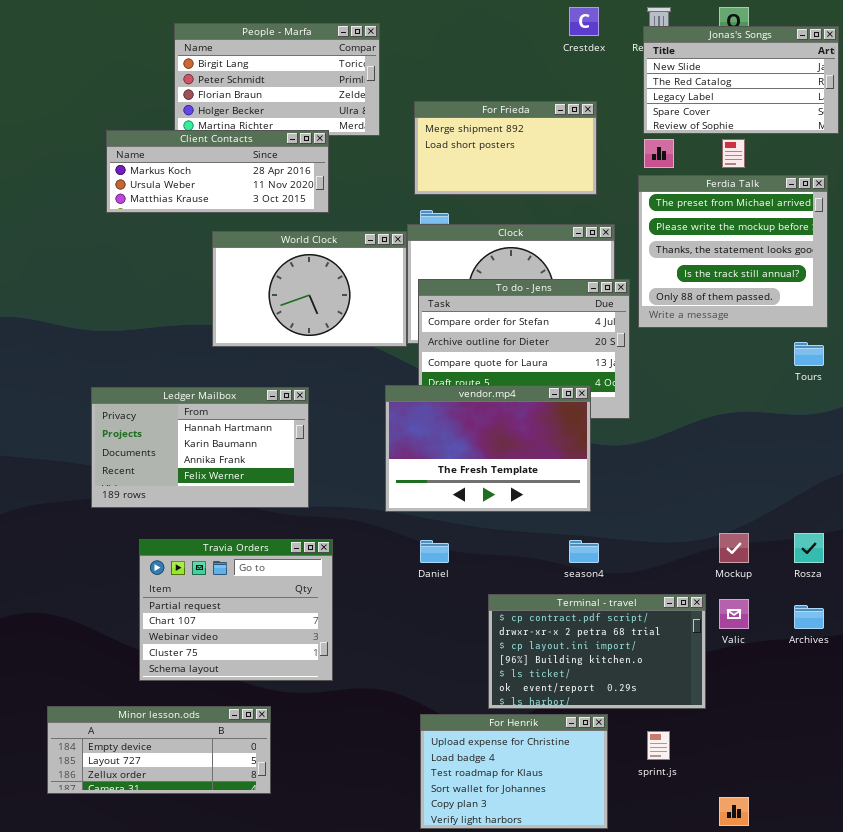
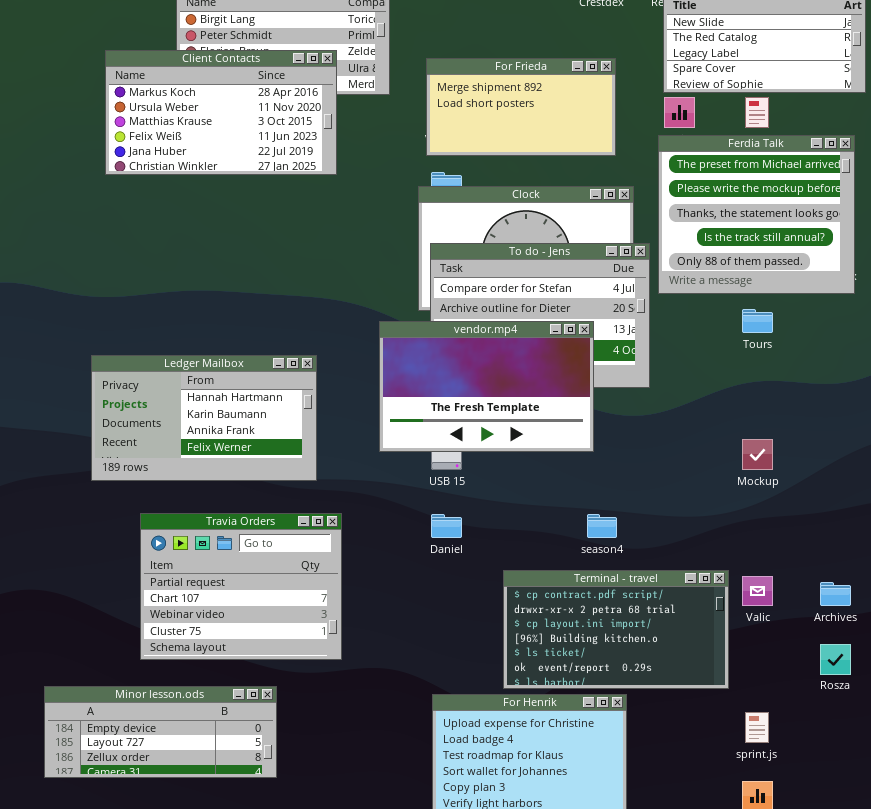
Client Contacts: [106,130,329,213] -> [105,50,337,175], resized
World Clock: [212,231,407,347] -> none, closed
Tours: [794,342,824,366] -> [742,309,773,333], moved
vendor.mp4: [385,385,591,512] -> [379,321,594,452], moved
Mockup: [719,533,749,563] -> [742,439,773,470], moved
Rosza: [794,533,824,563] -> [820,644,851,675], moved
sprint.js: [647,731,670,760] -> [745,712,769,743], moved

